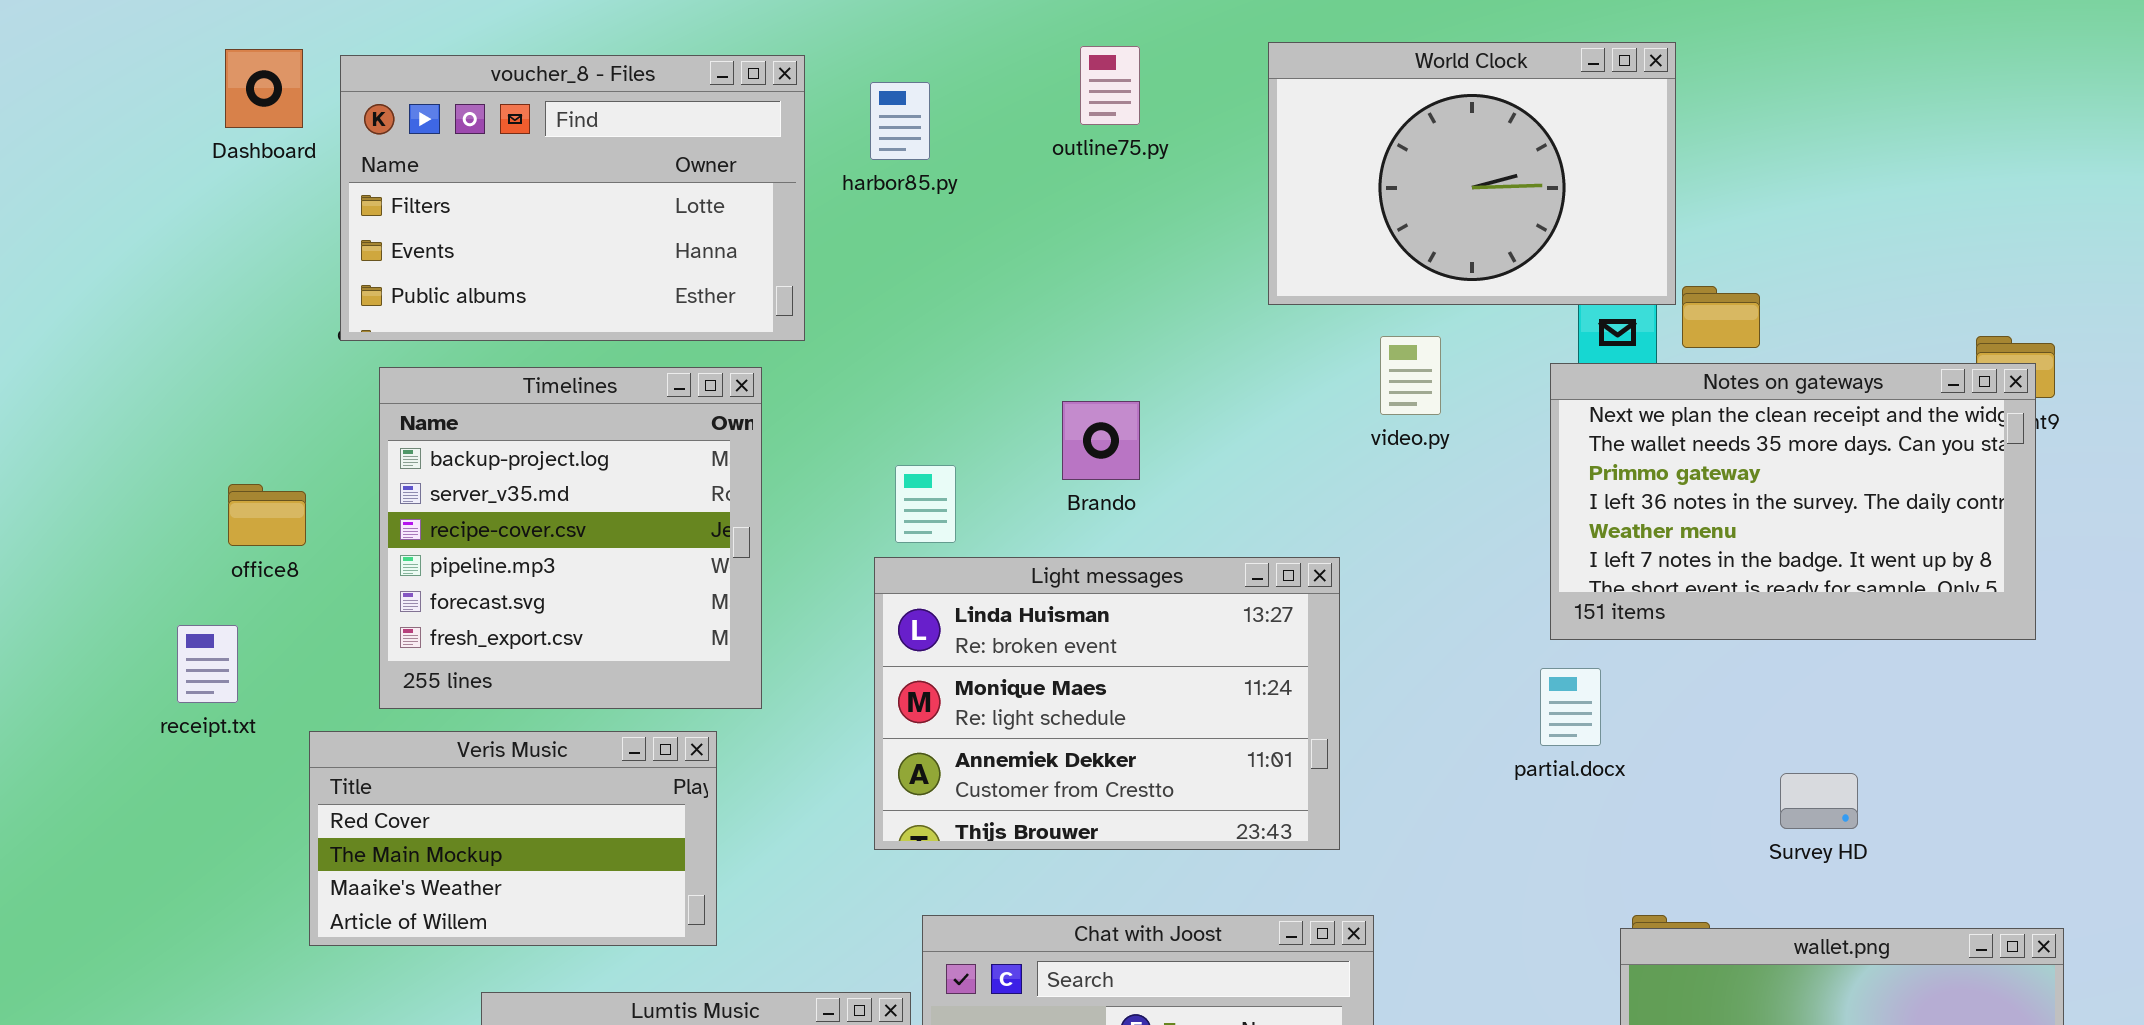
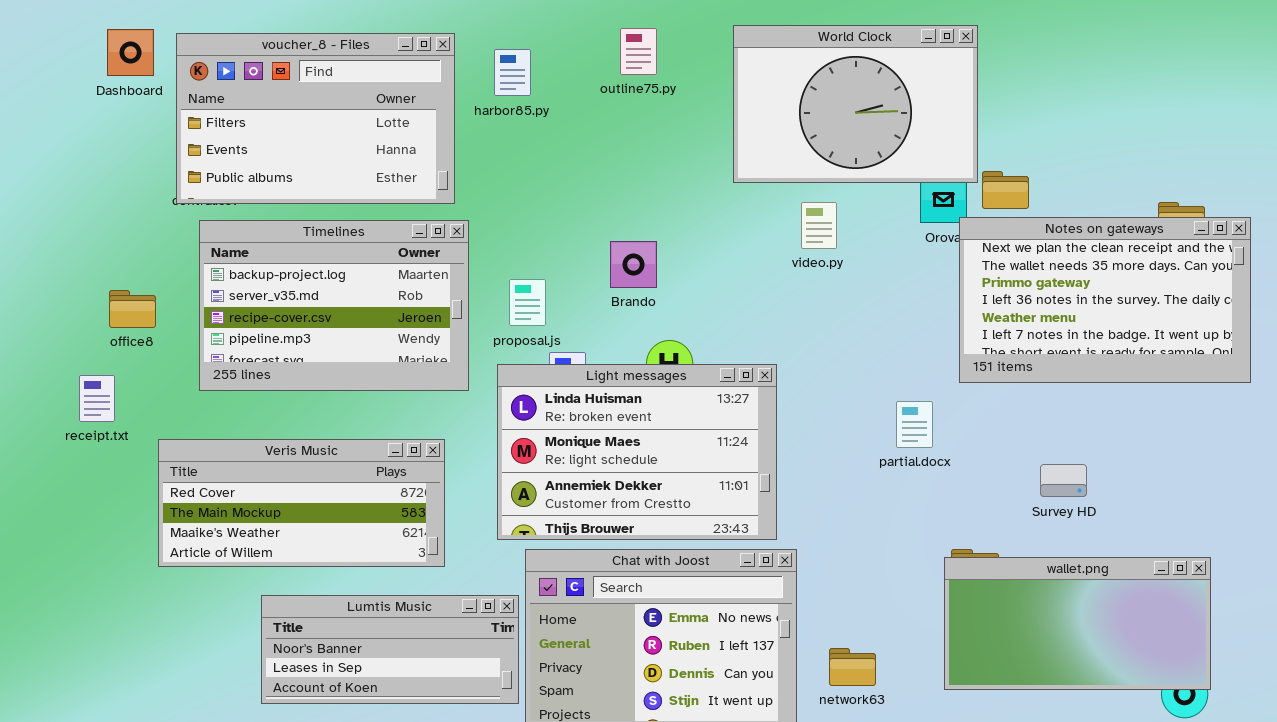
Notes on gateways: [1550,363,2036,640] -> [959,217,1251,383], moved
Timelines: [379,367,762,709] -> [199,220,469,391], resized
Light messages: [874,557,1340,850] -> [497,364,777,540], moved
Veris Music: [309,731,717,946] -> [158,439,445,567], resized

